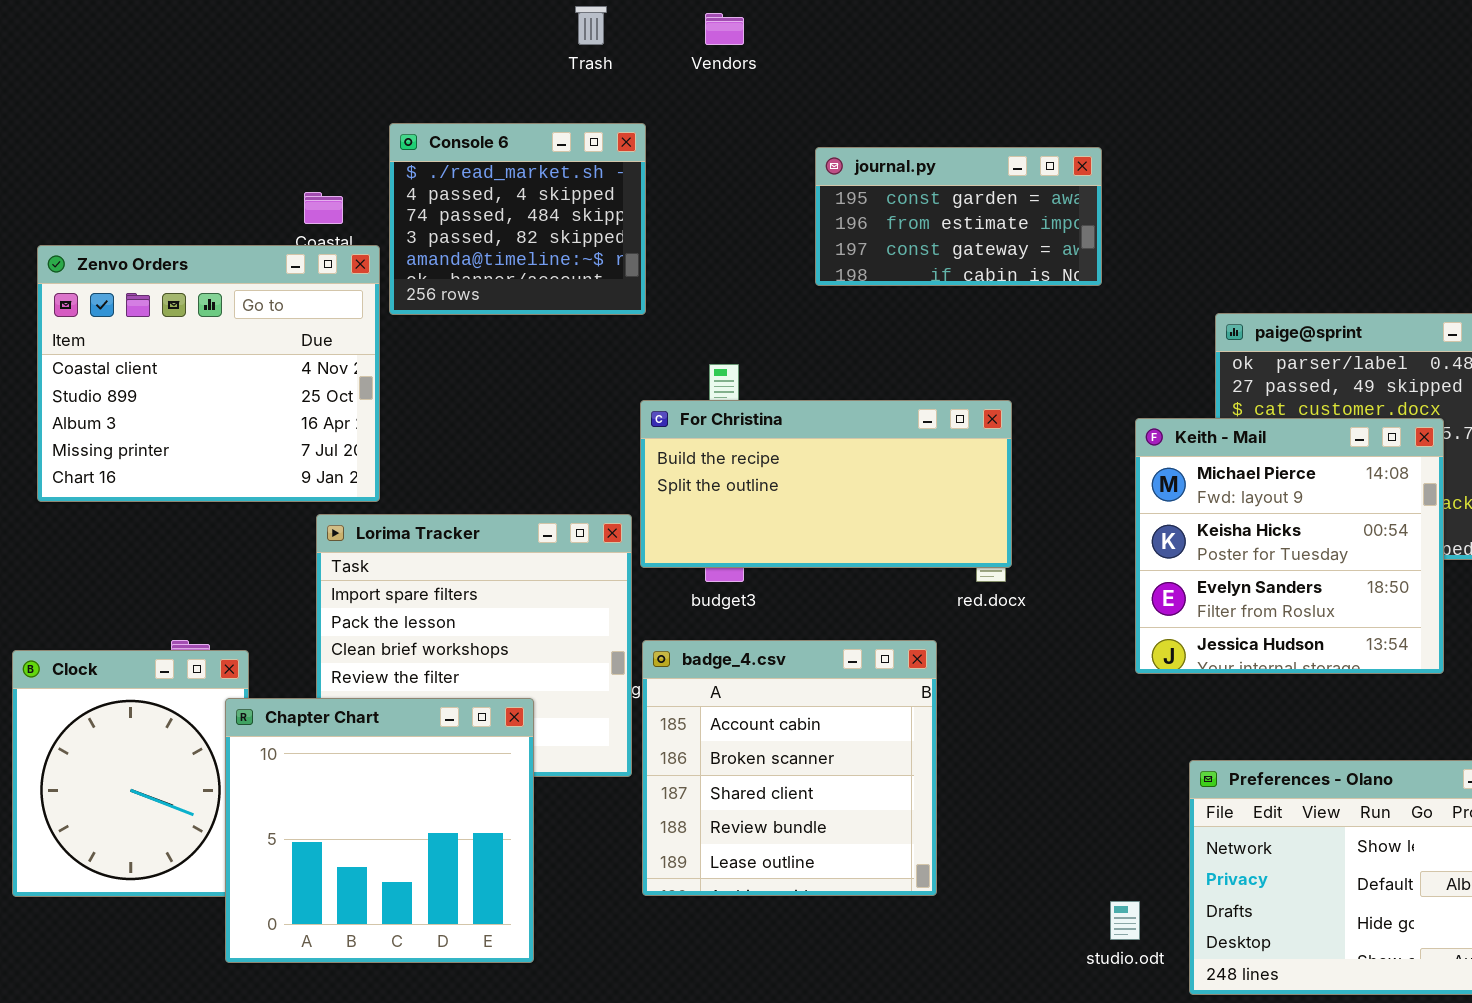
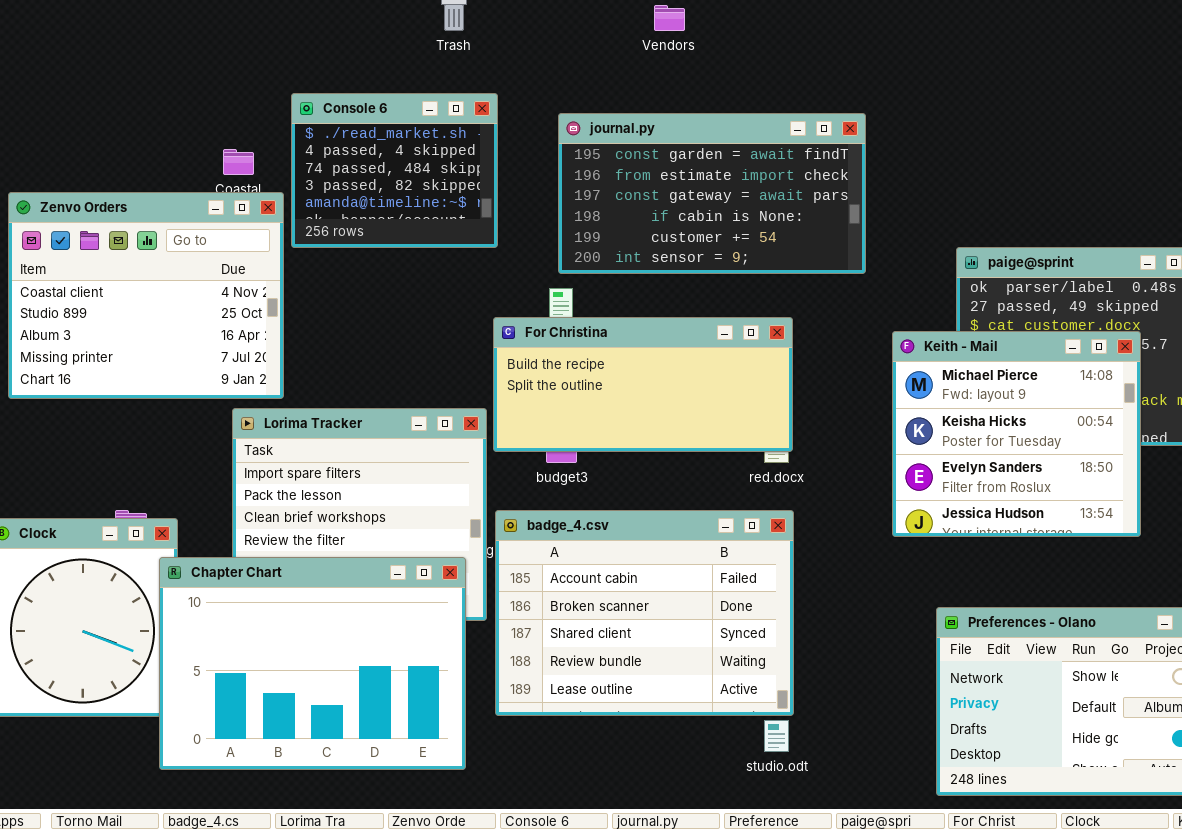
Vendors: [705,13,744,45] -> [654,5,685,31], moved
journal.py: [815,147,1102,286] -> [558,113,866,274], resized
badge_4.csv: [642,640,937,896] -> [495,510,794,716], resized
Chapter Chart: [225,698,534,963] -> [159,557,466,770], resized
studio.odt: [1110,901,1140,940] -> [764,720,789,752], moved

